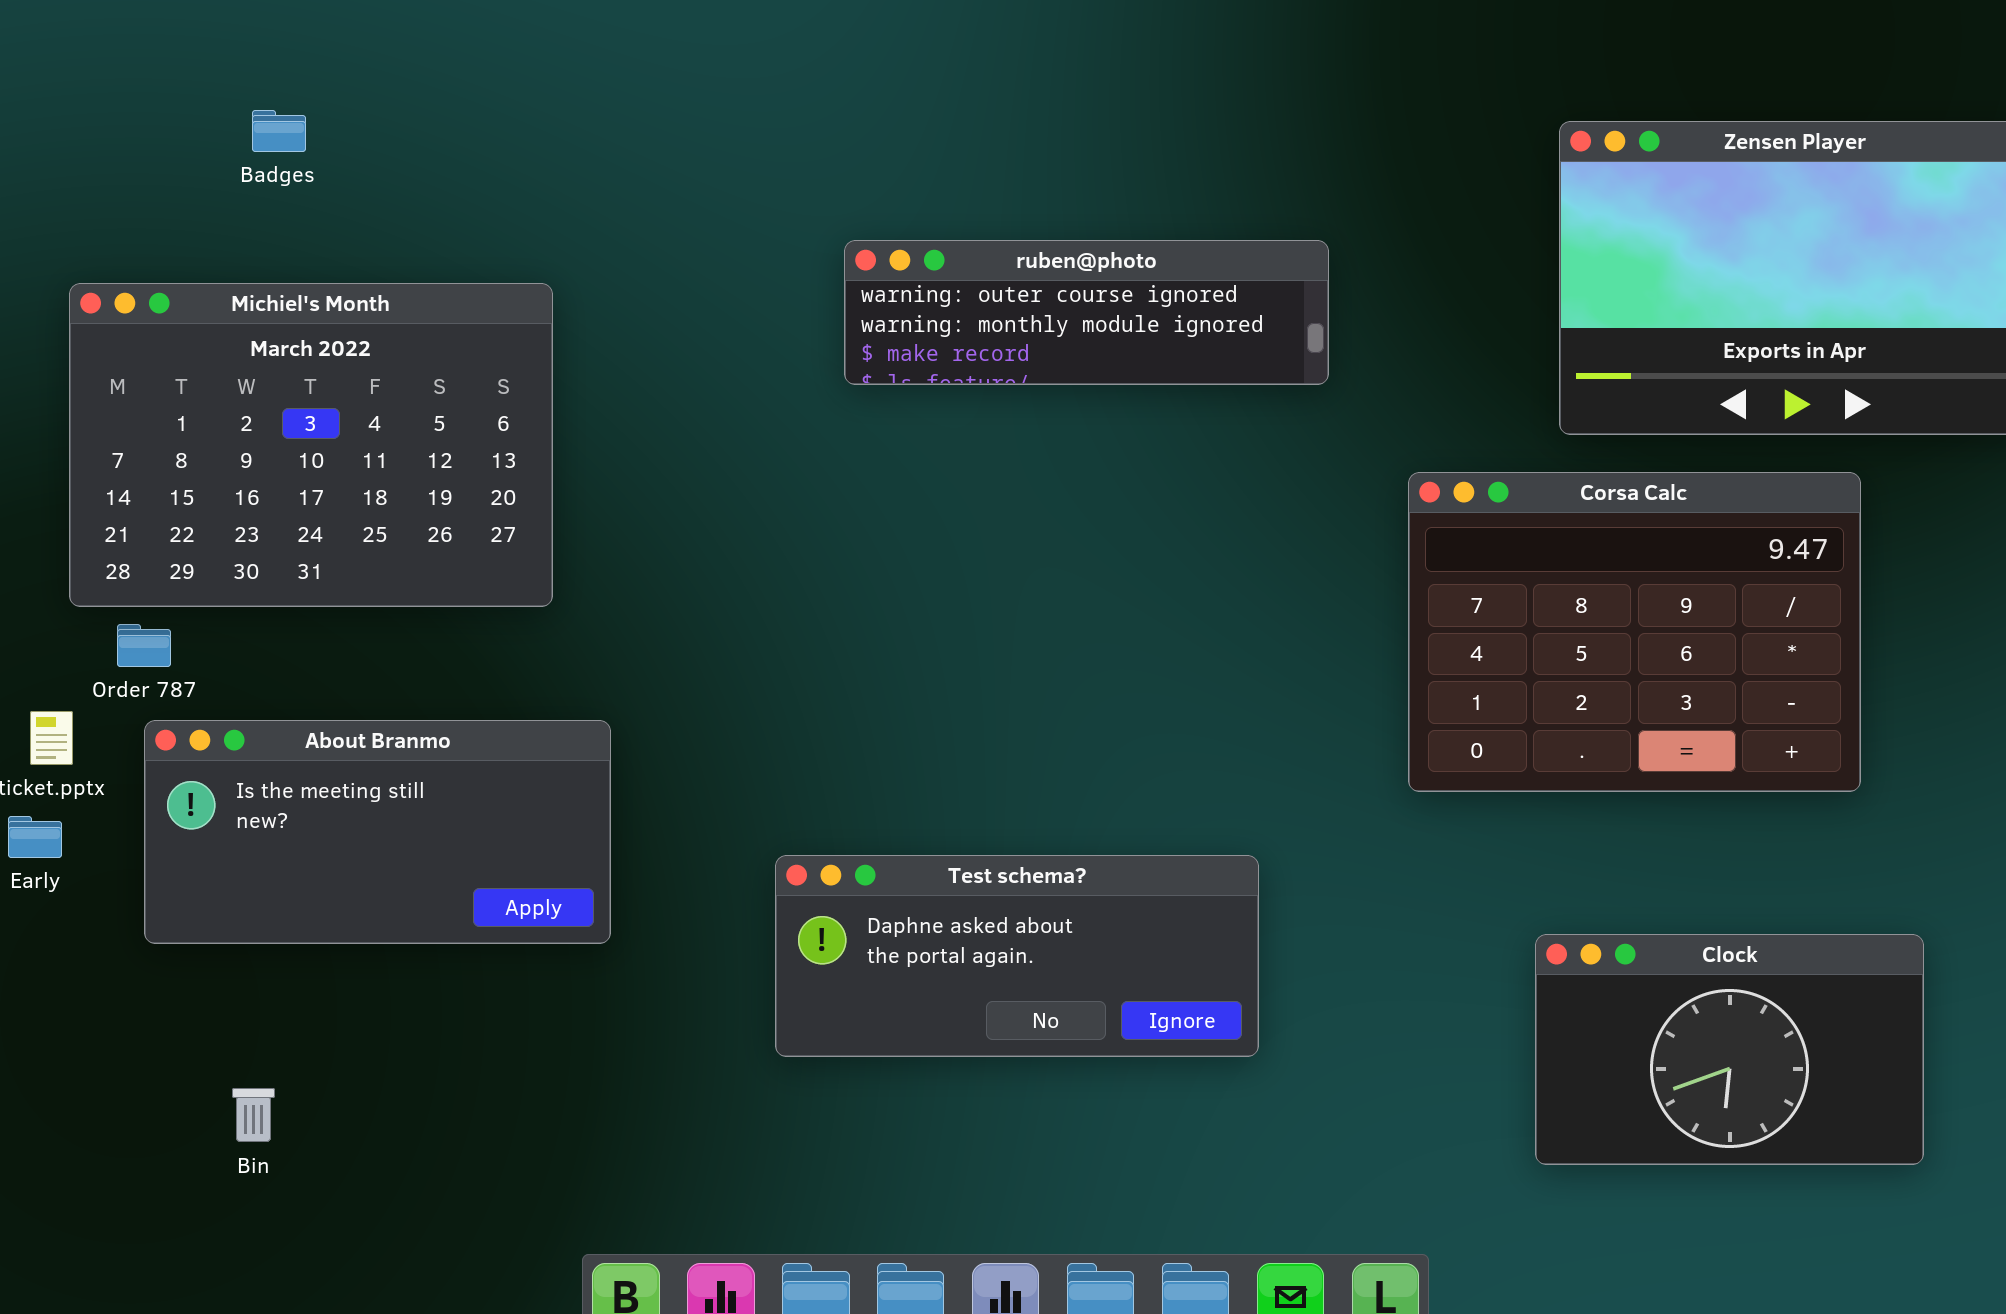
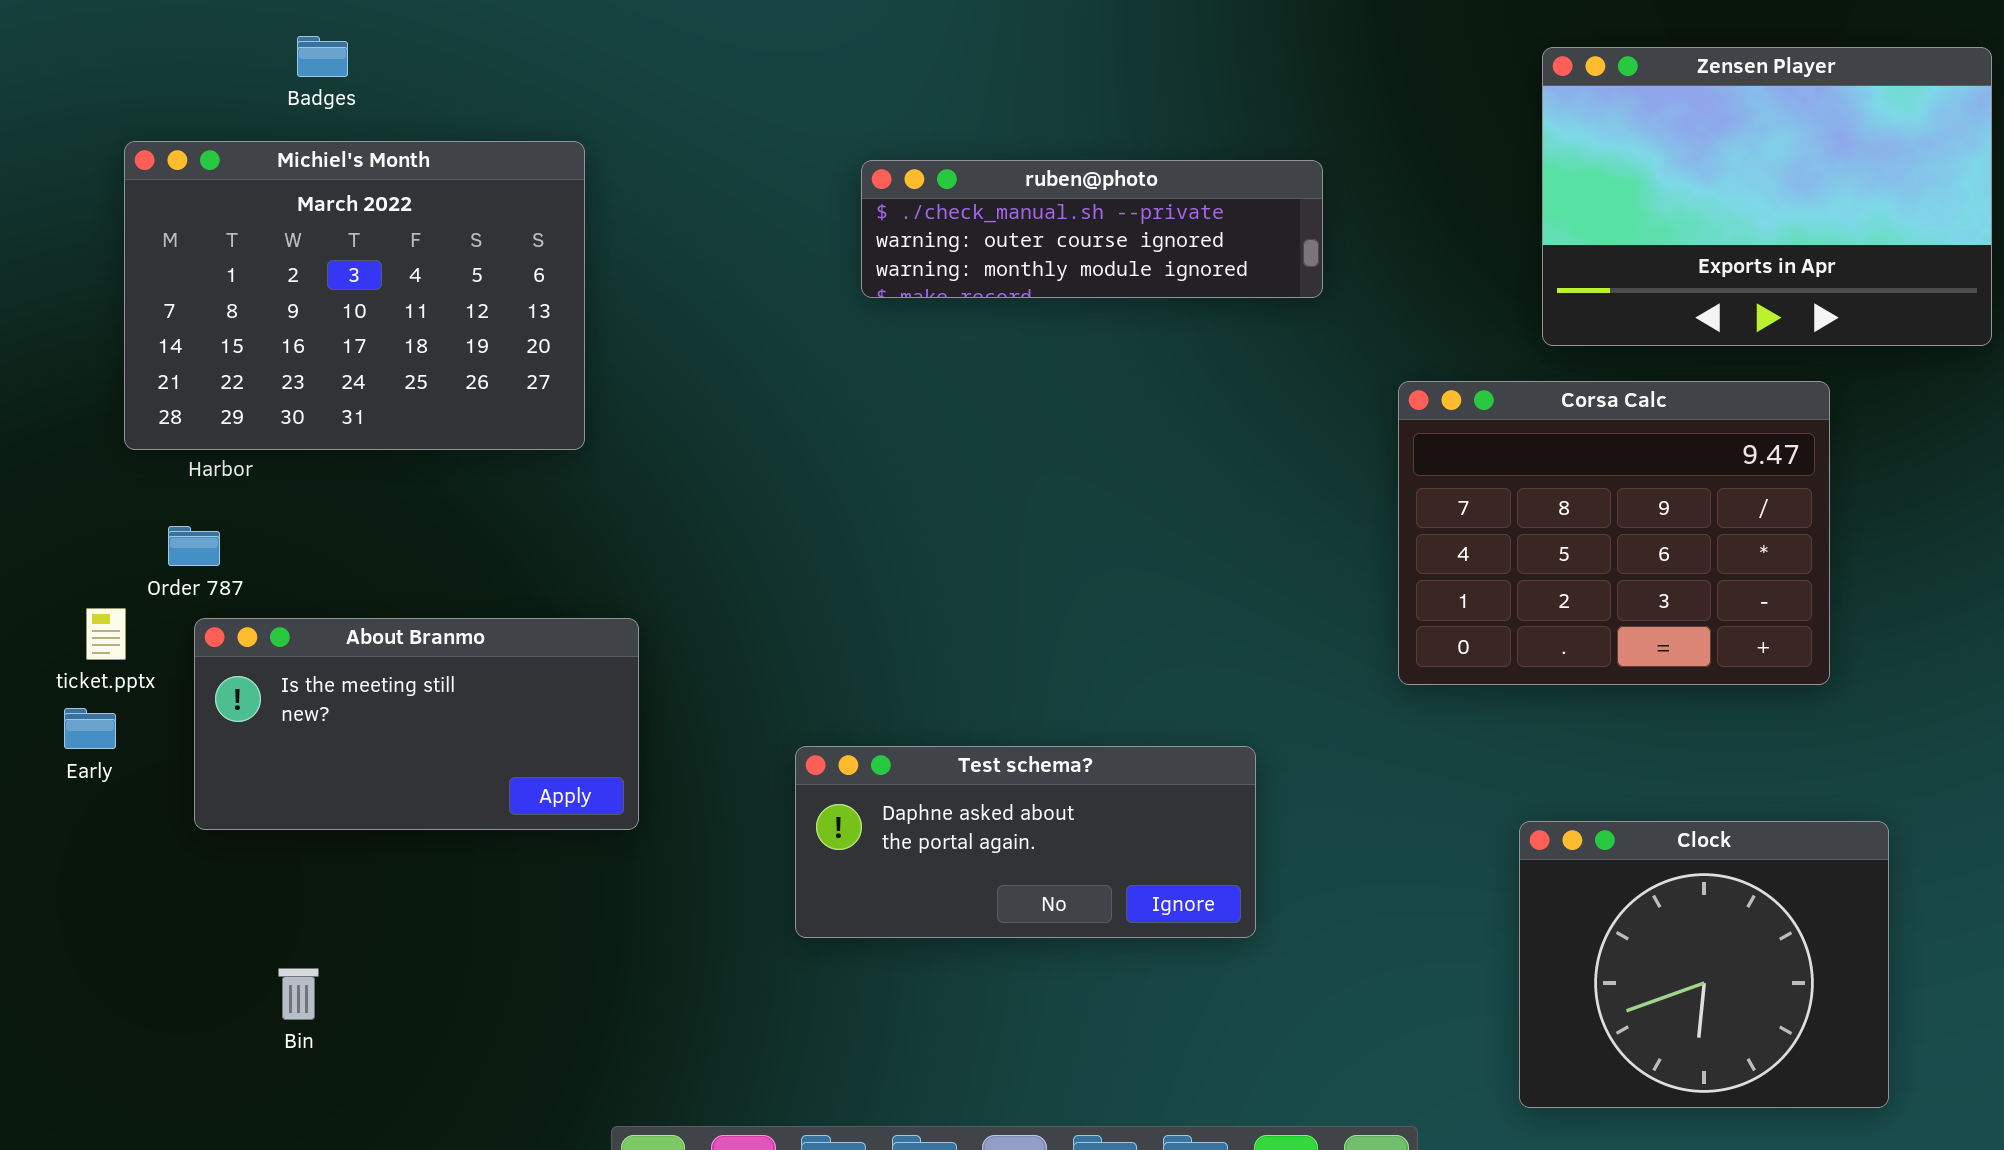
ruben@photo: [844,240,1329,385] -> [861,160,1323,298], scrolled up 1 row
Michiel's Month: [69,283,553,607] -> [124,141,585,450], moved
Clock: [1535,934,1924,1165] -> [1519,821,1889,1108], resized

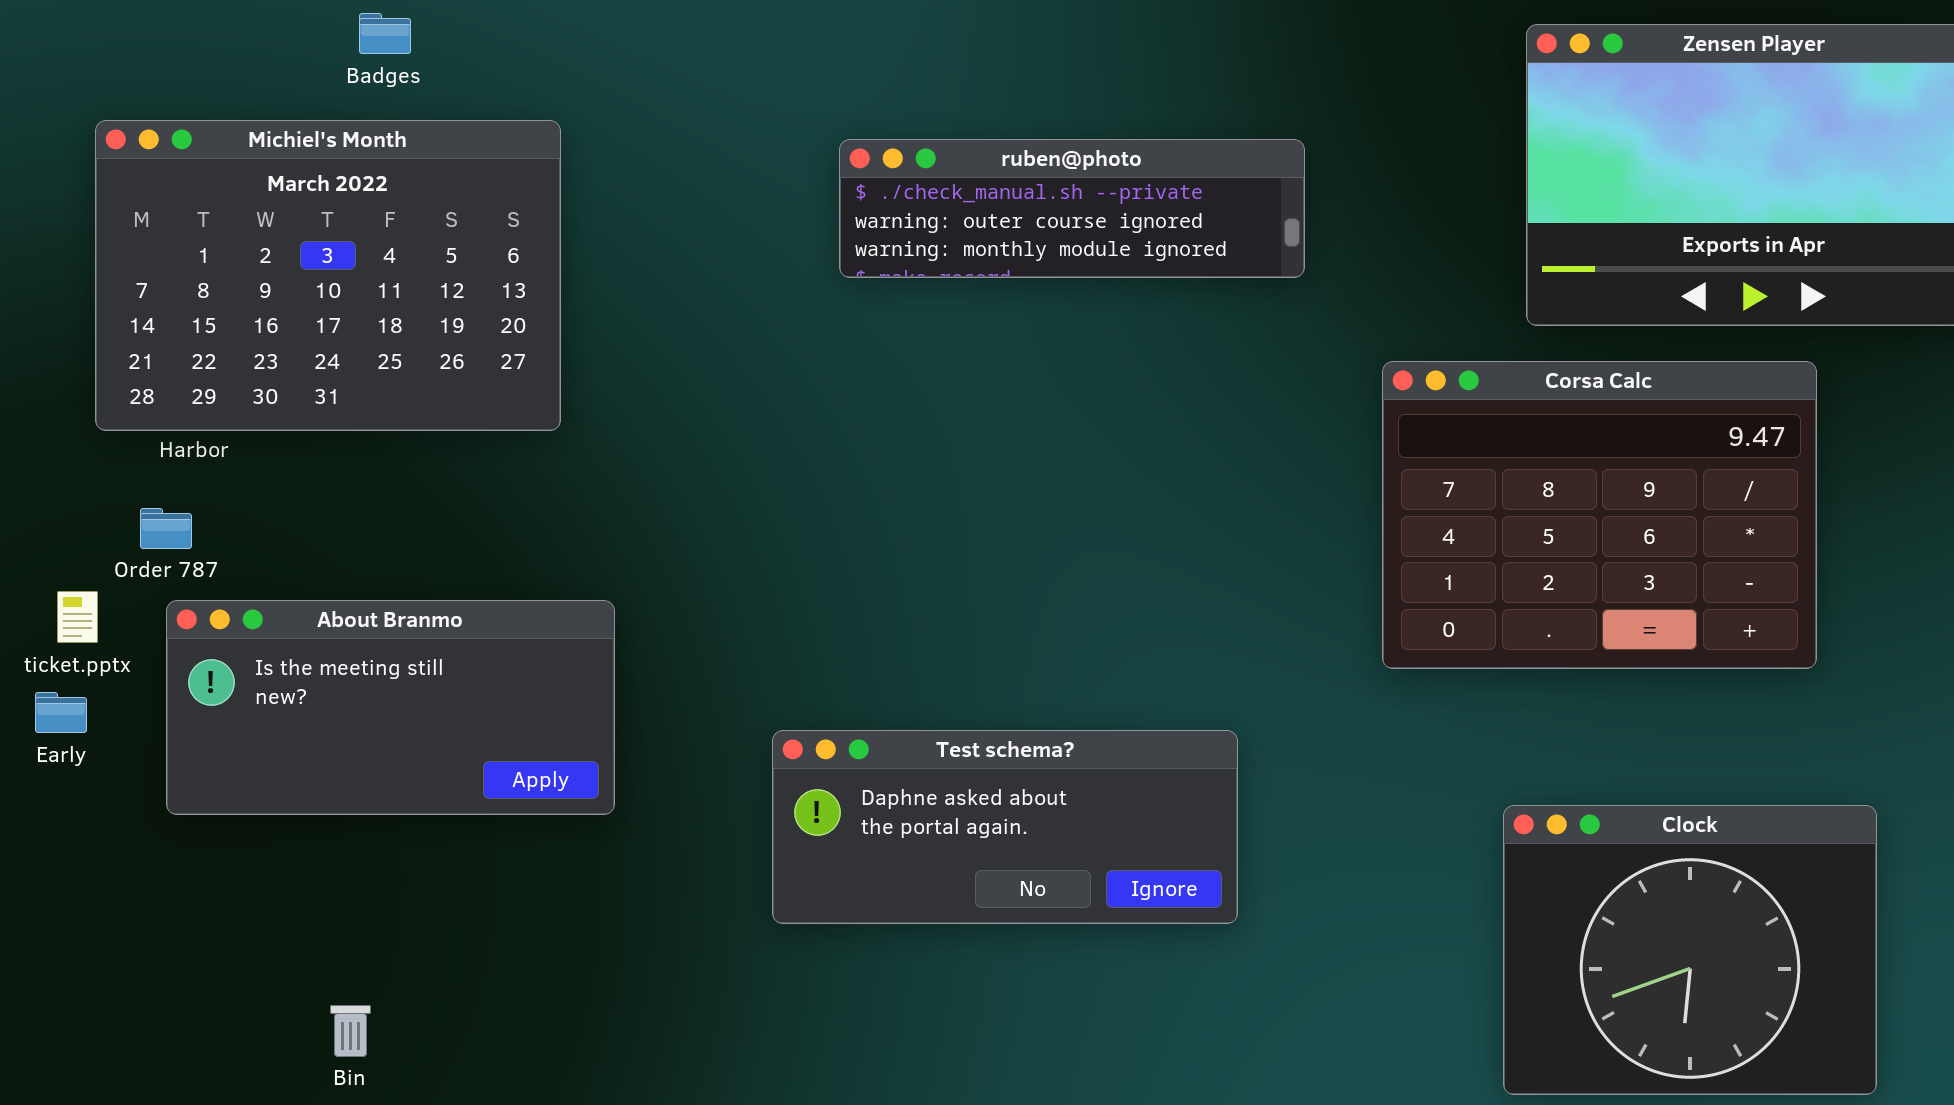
Badges: [297,36,348,77] -> [359,13,411,54], moved
Bin: [278,968,319,1020] -> [330,1005,371,1057], moved

